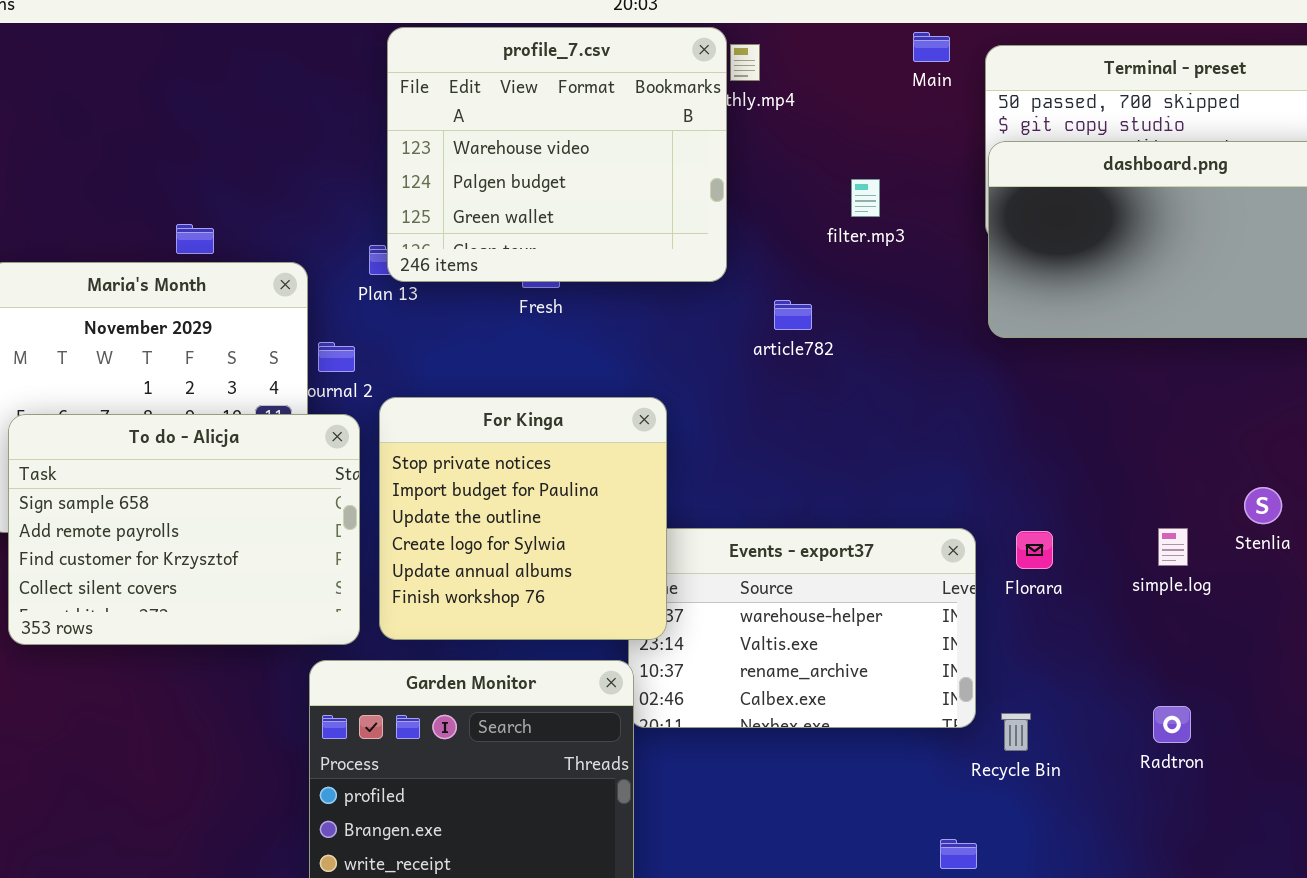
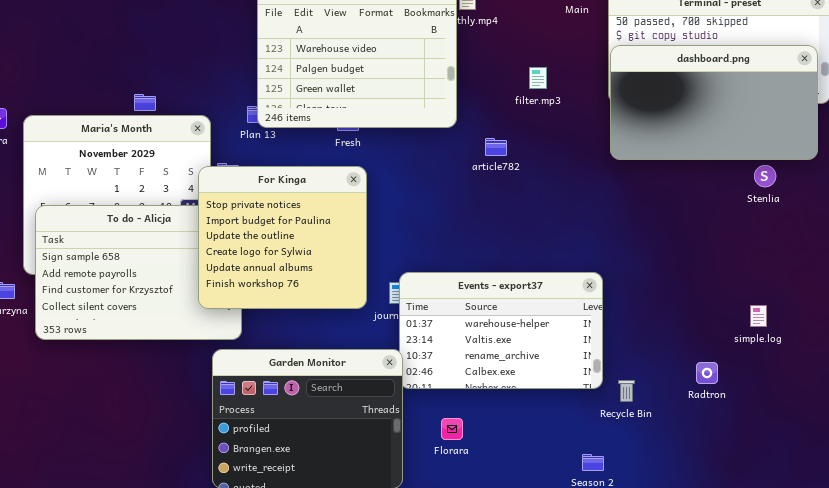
For Kinga: [379,397,667,640] -> [198,166,367,309], moved
Stenlia: [1244,487,1282,524] -> [754,165,776,187], moved
simple.log: [1158,528,1188,566] -> [750,305,767,327], moved
Florara: [1016,531,1053,569] -> [441,418,463,440], moved
Radtron: [1153,706,1191,743] -> [696,362,718,384], moved

